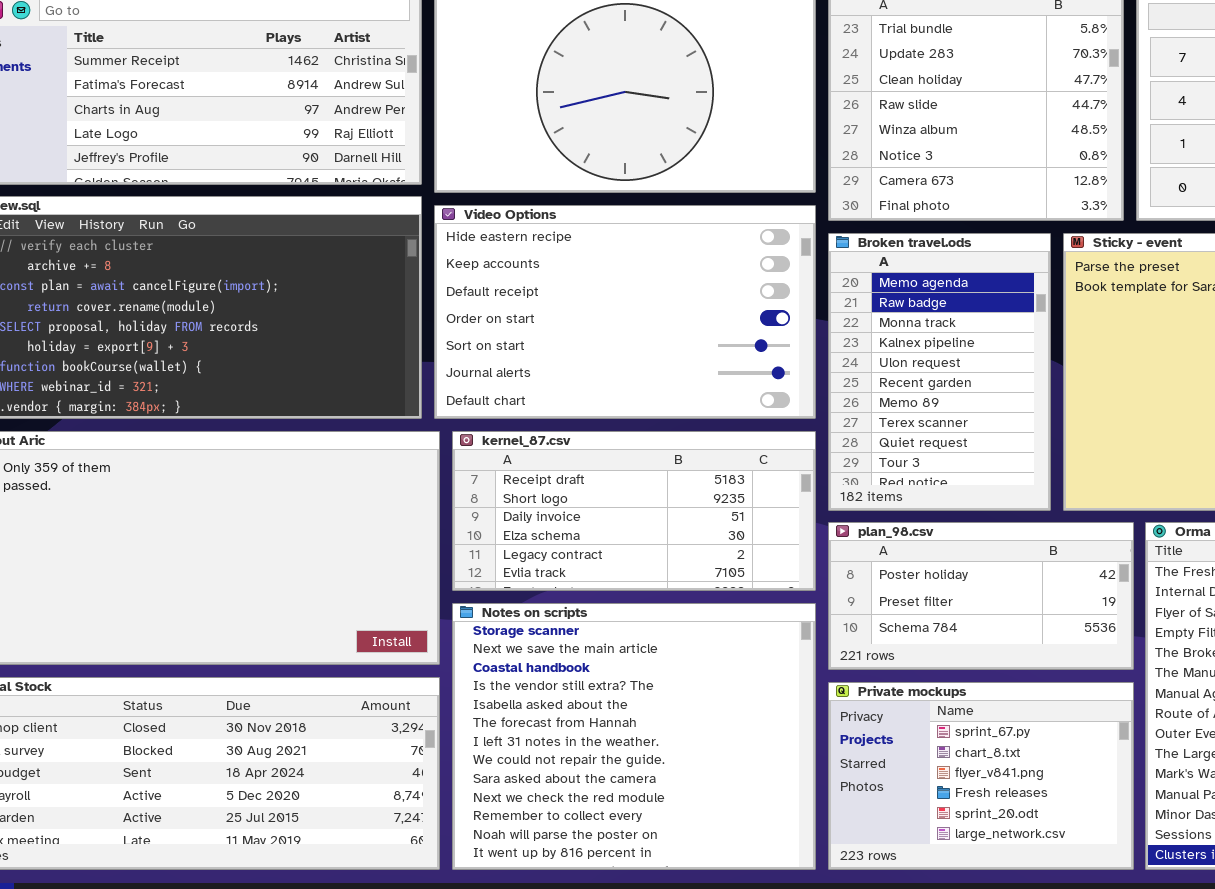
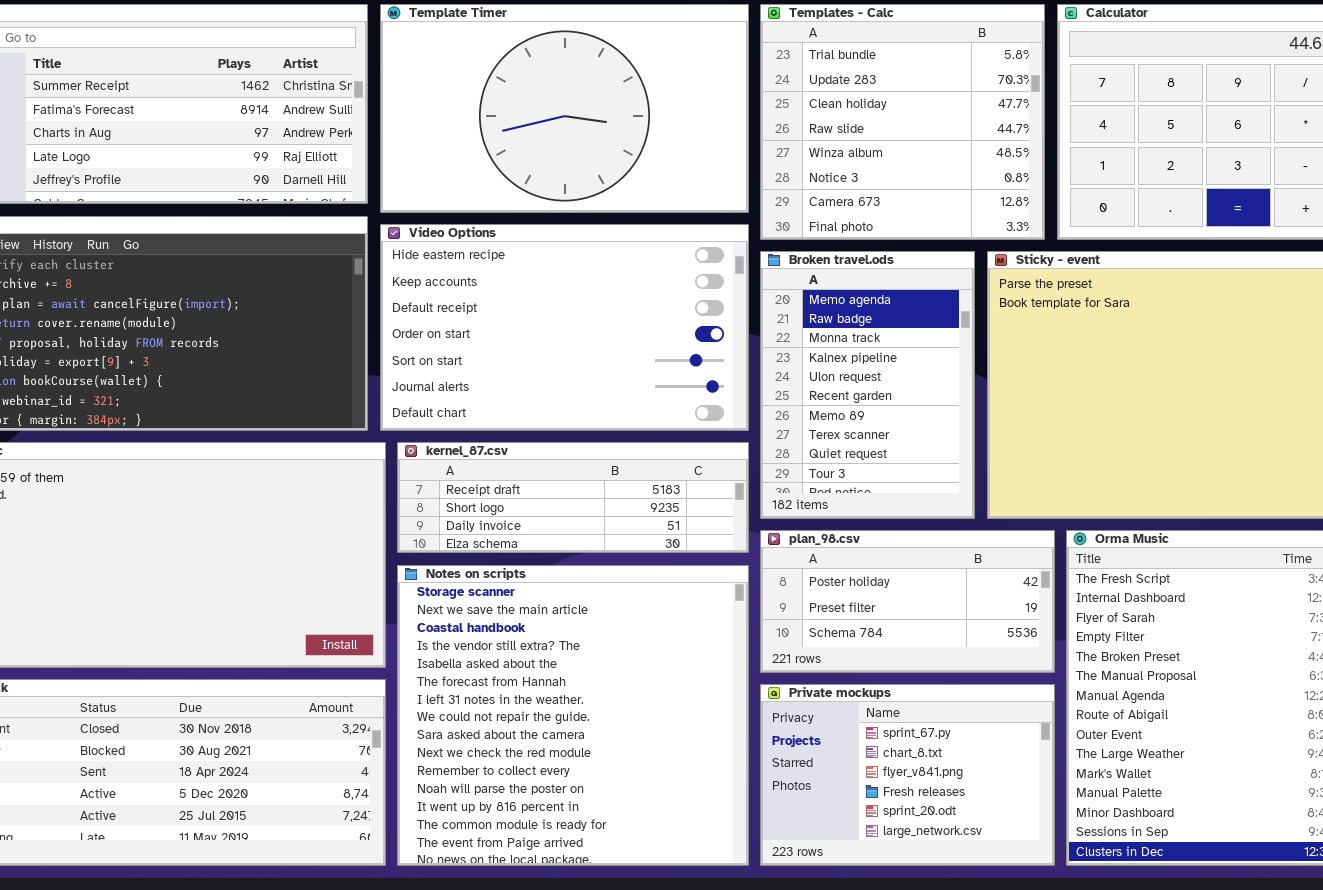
kernel_87.csv: [452,431,816,591] -> [397,442,749,553], resized
Notes on scripts: [452,603,816,870] -> [397,565,749,866], resized

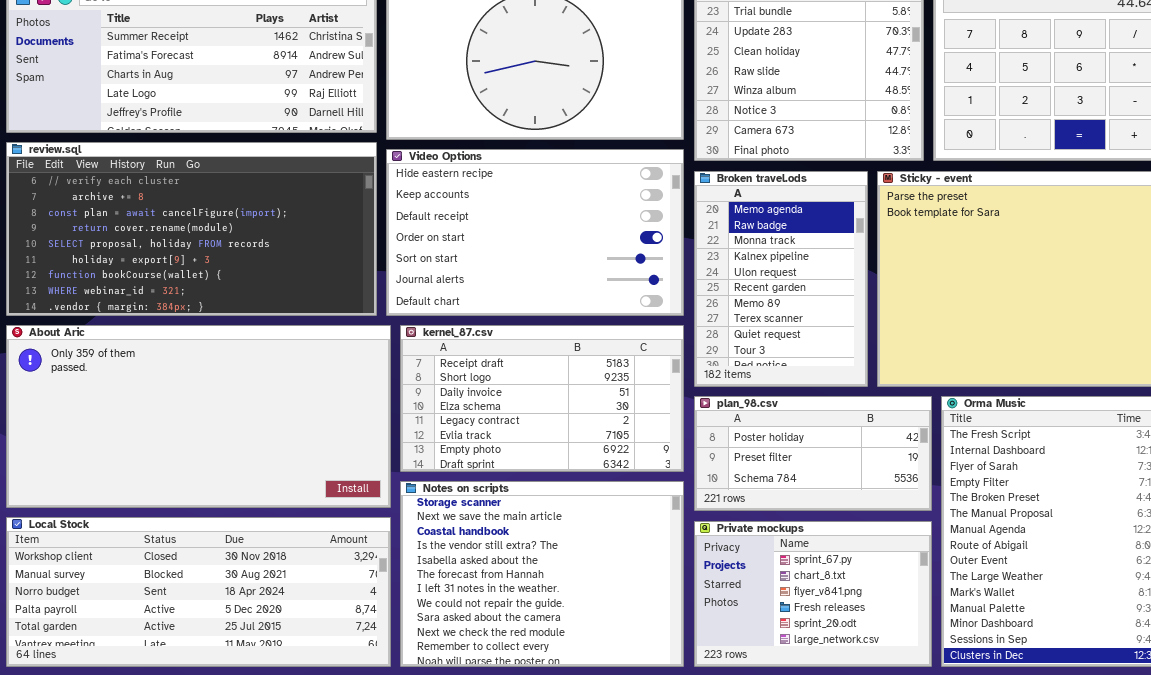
kernel_87.csv: [397,442,749,553] -> [400,325,684,472], resized
Notes on scripts: [397,565,749,866] -> [400,481,684,667], resized

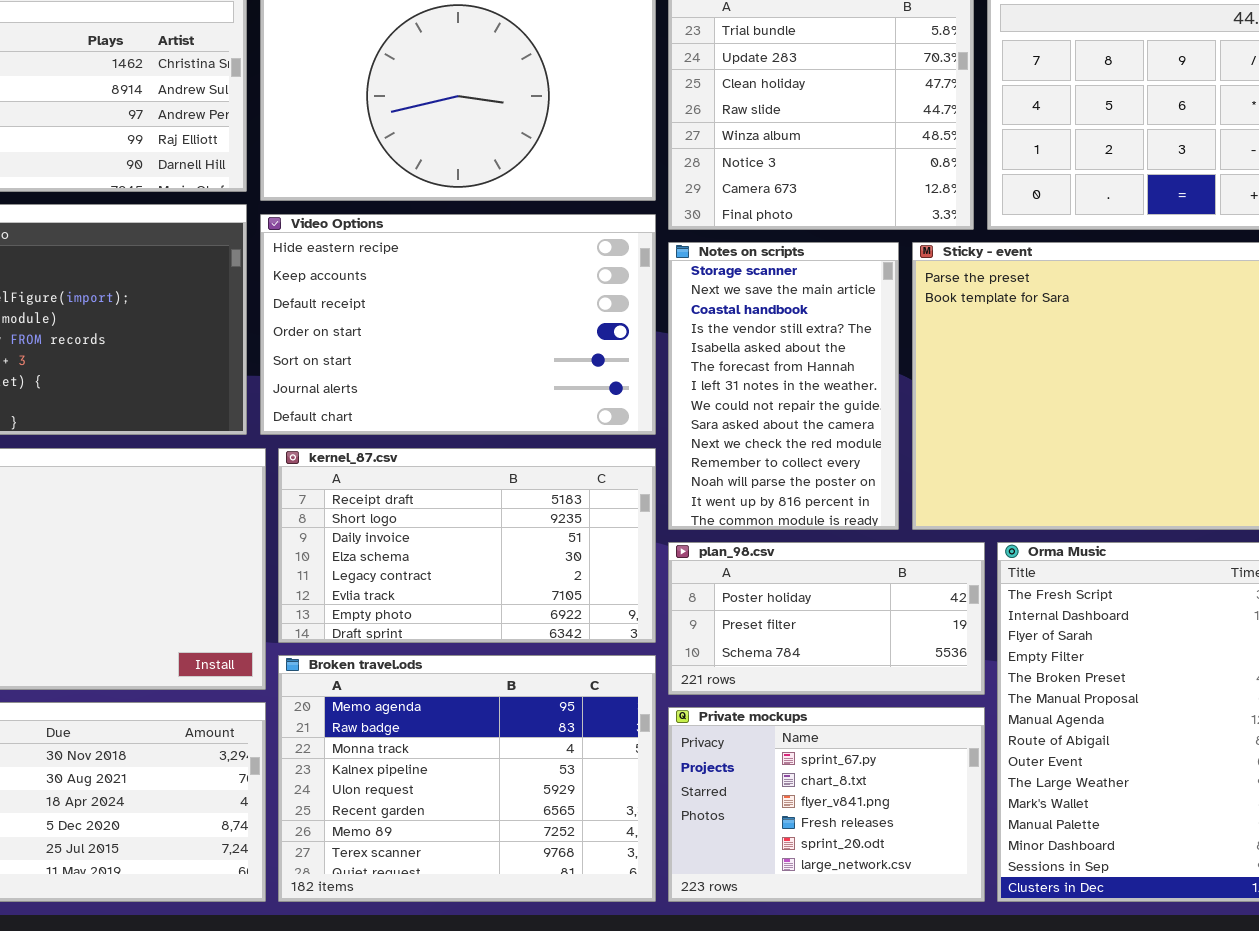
Broken travel.ods: [694,171,868,387] -> [278,655,656,902], moved, resized
Notes on scripts: [400,481,684,667] -> [668,242,899,530], moved, resized

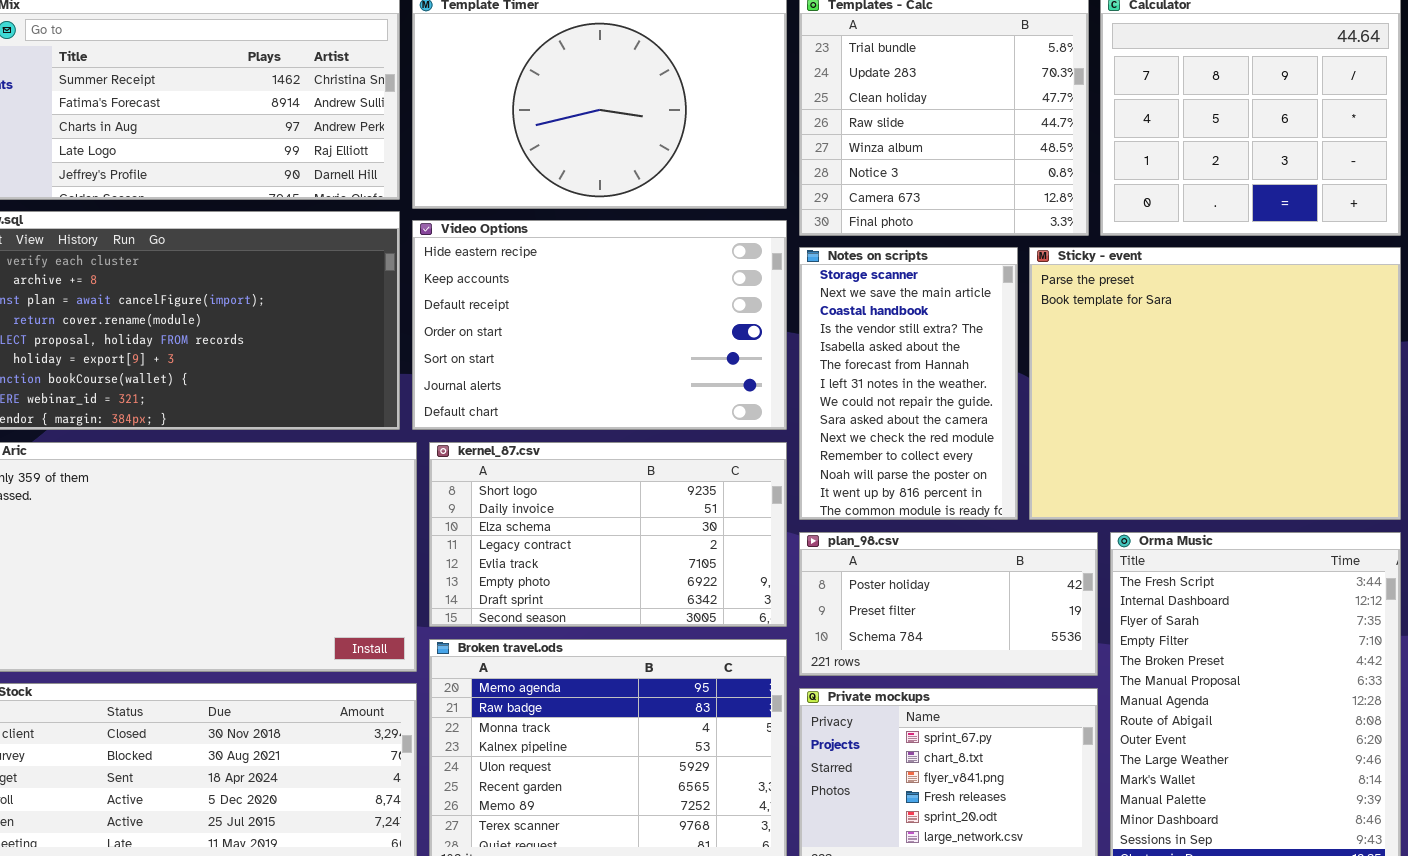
kernel_87.csv: [278,448,656,643] -> [429,442,787,627], scrolled down 1 row

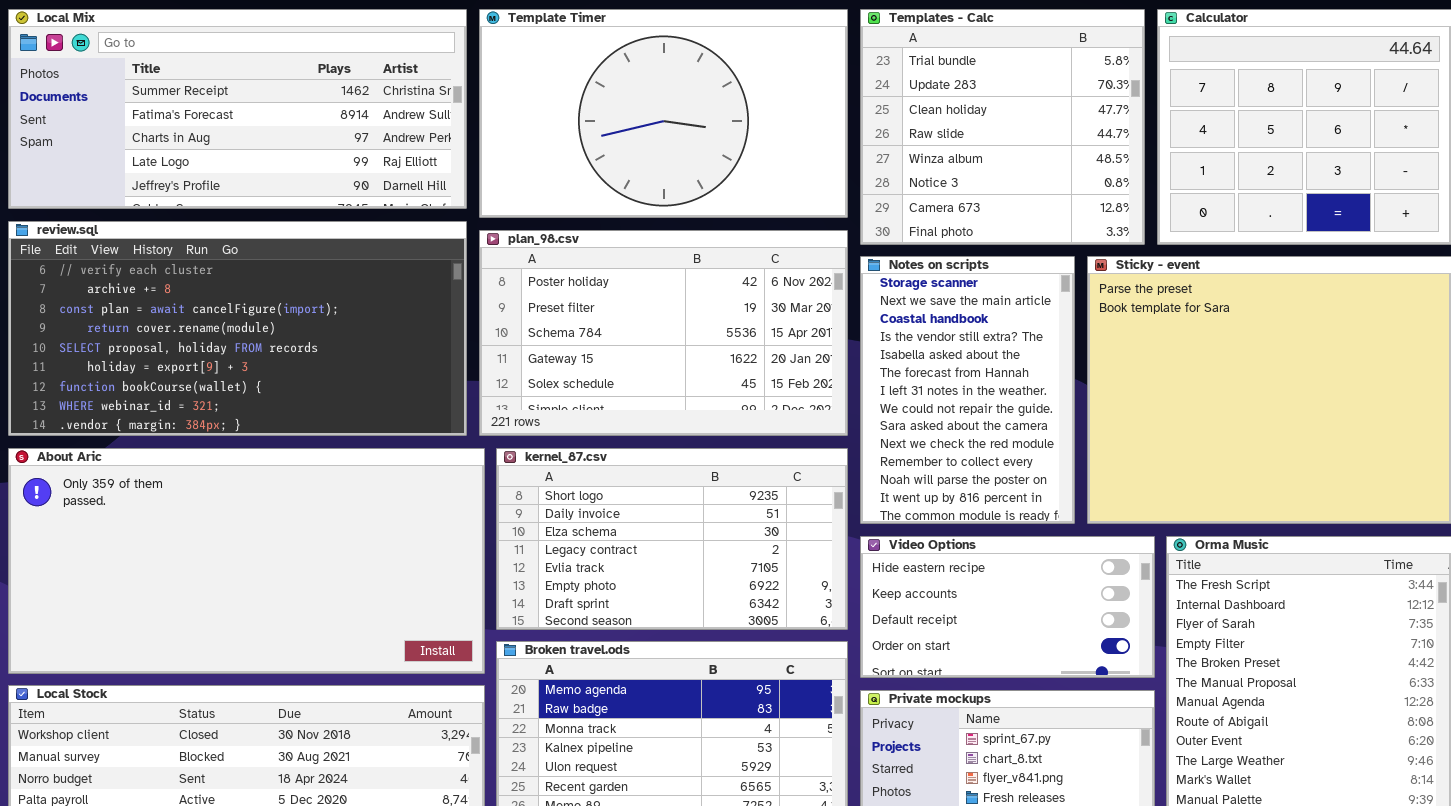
Video Options: [412,220,787,430] -> [860,536,1155,678], moved, resized
plan_98.csv: [799,532,1098,676] -> [479,230,848,436], moved, resized

